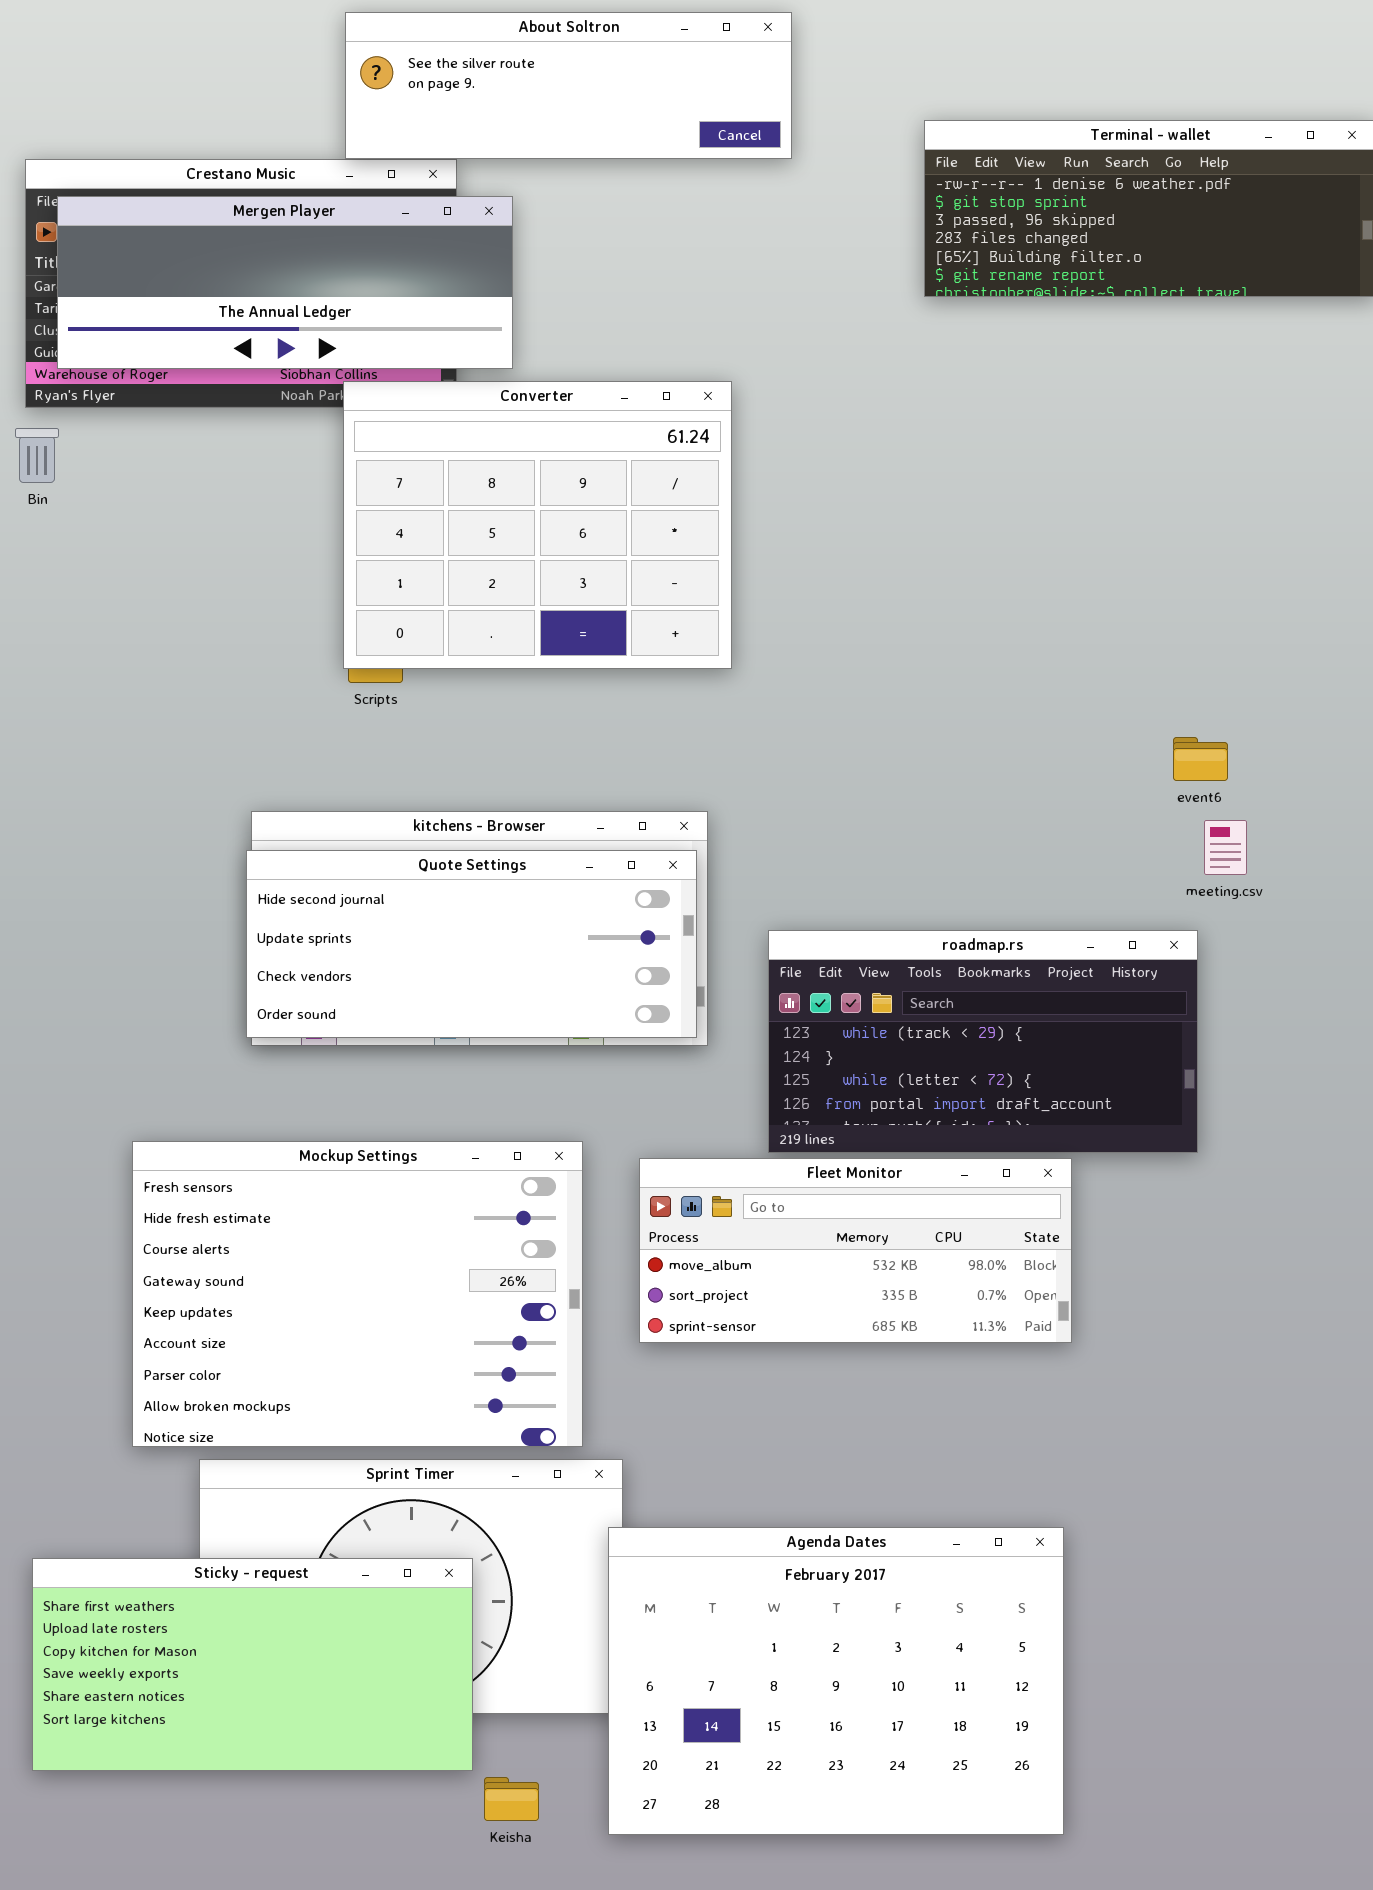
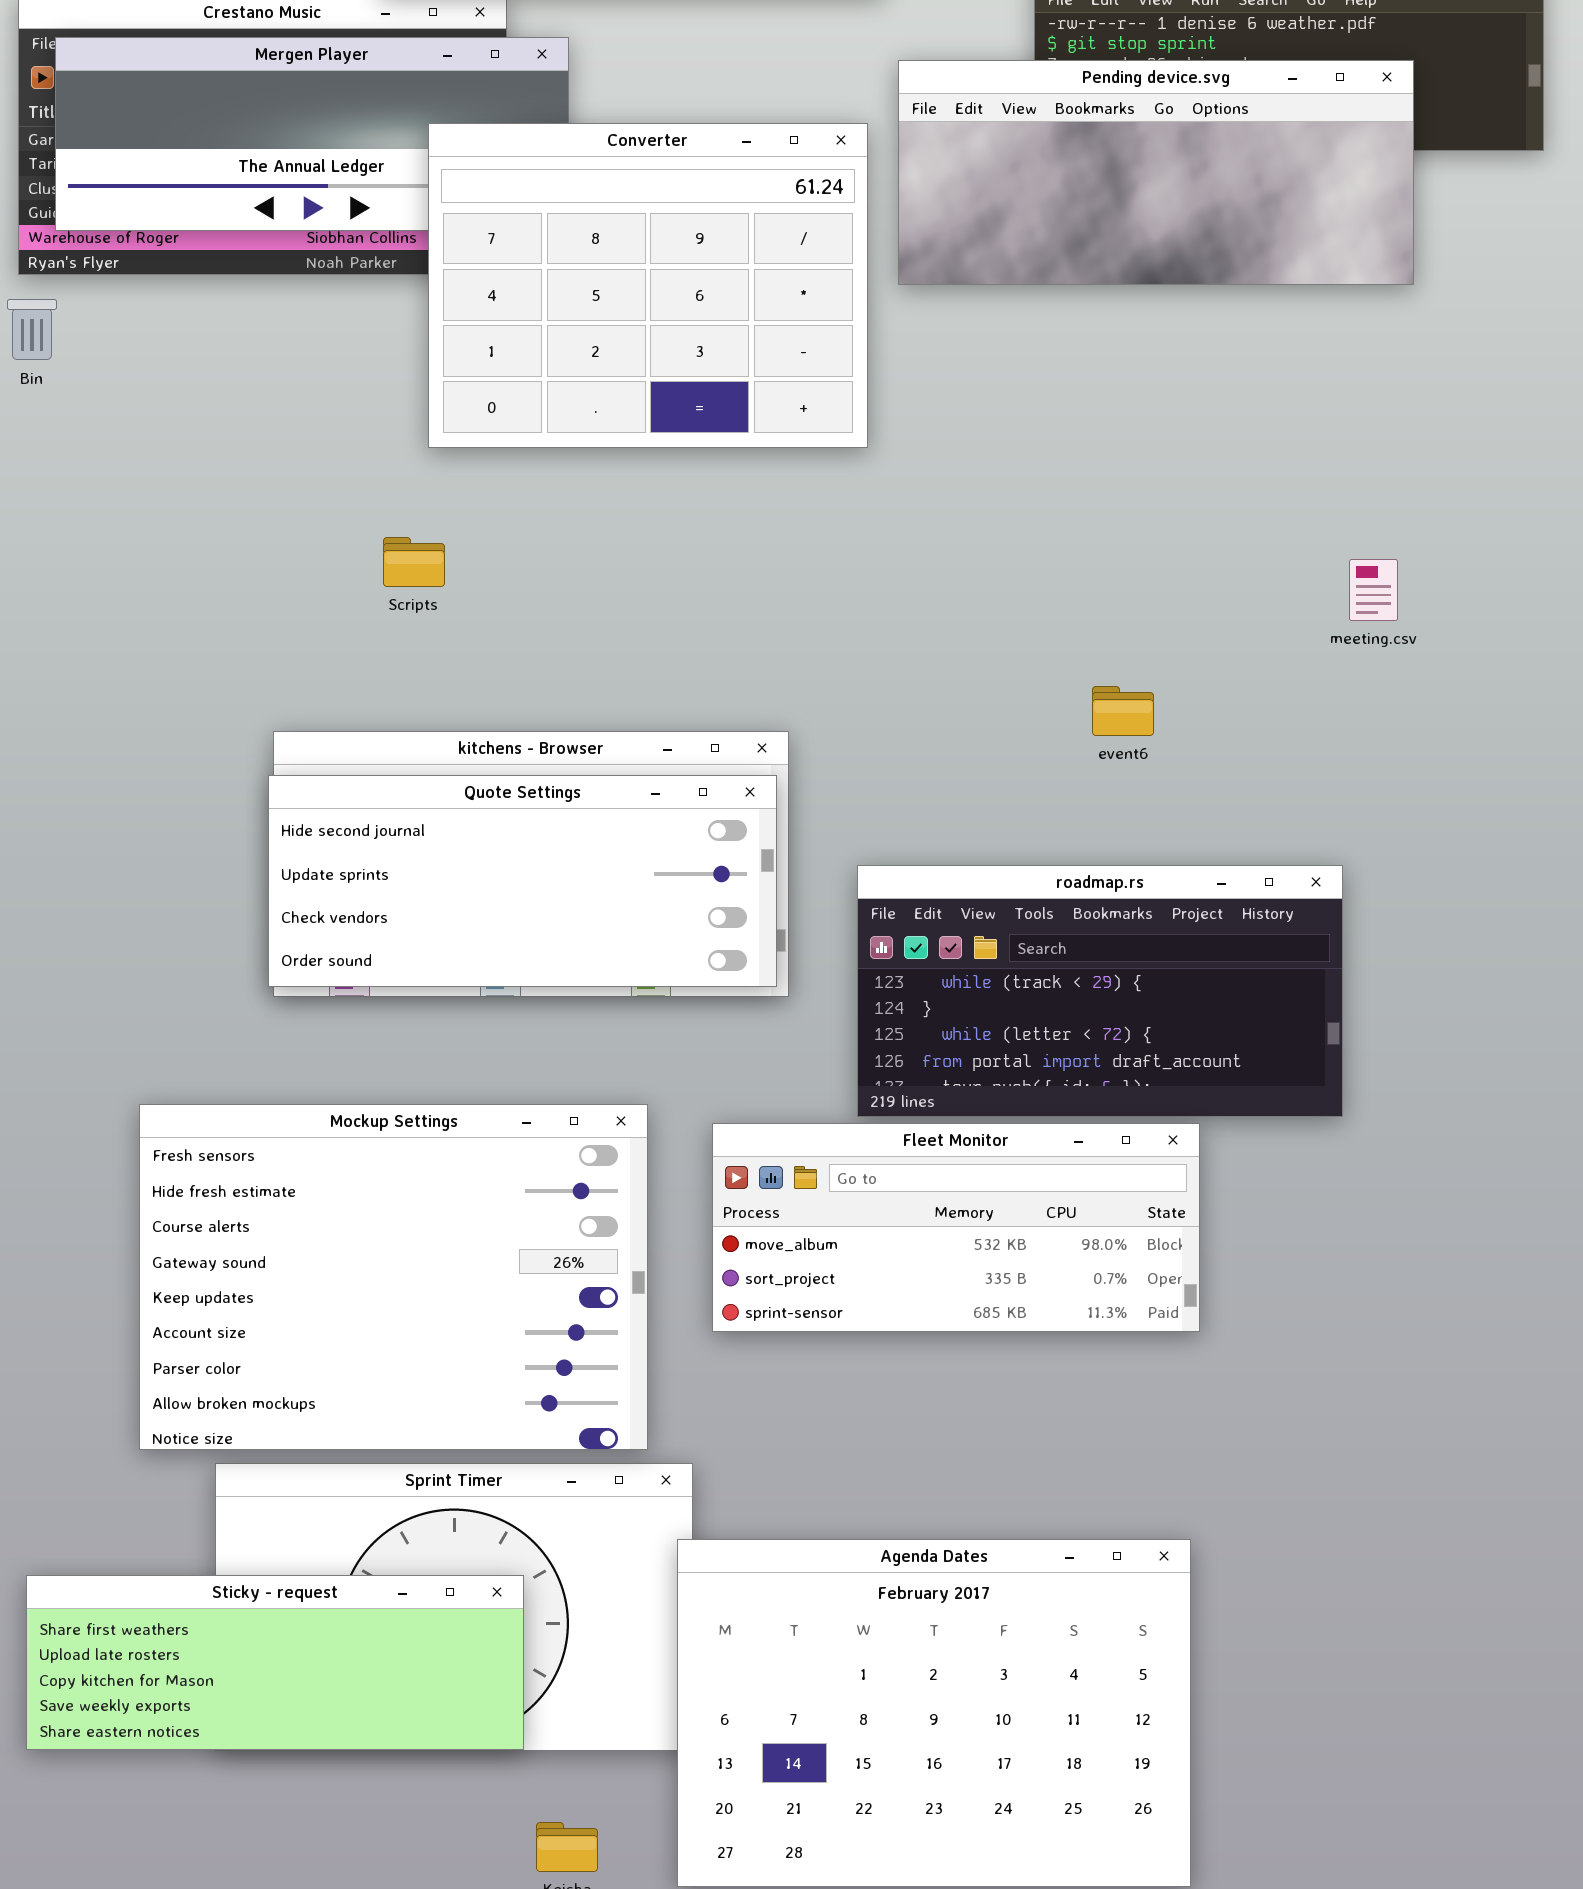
Pending device.svg: none -> [898,60,1414,285], opened
Converter: [343,381,732,669] -> [428,123,868,448], moved
event6: [1173,737,1228,781] -> [1092,686,1154,736], moved
meeting.csv: [1204,820,1247,875] -> [1349,559,1398,621], moved
Sticky - request: [32,1558,473,1771] -> [26,1575,524,1750], resized

